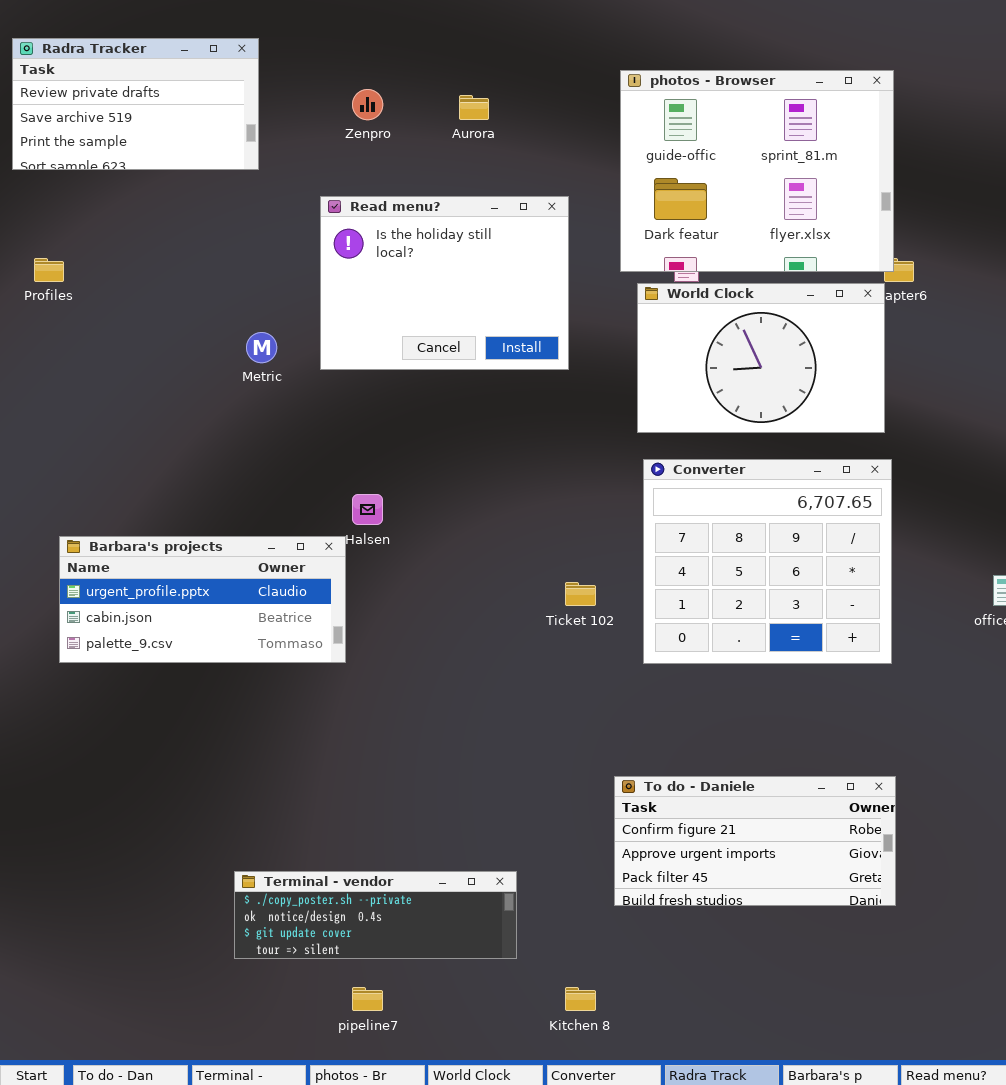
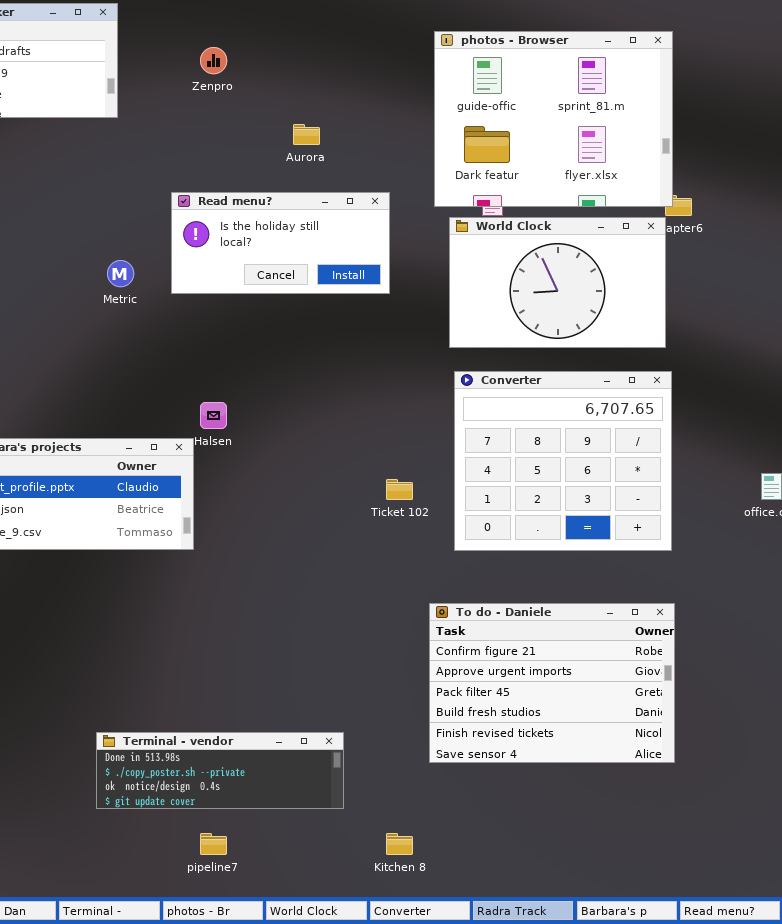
Aurora: [459,95,489,120] -> [293,124,320,145], moved
Read menu?: [320,196,569,370] -> [171,192,390,294], resized
To do - Daniele: [614,776,896,906] -> [429,603,675,763], resized
Terminal - vendor: [234,871,517,959] -> [96,732,344,809], scrolled up 1 row

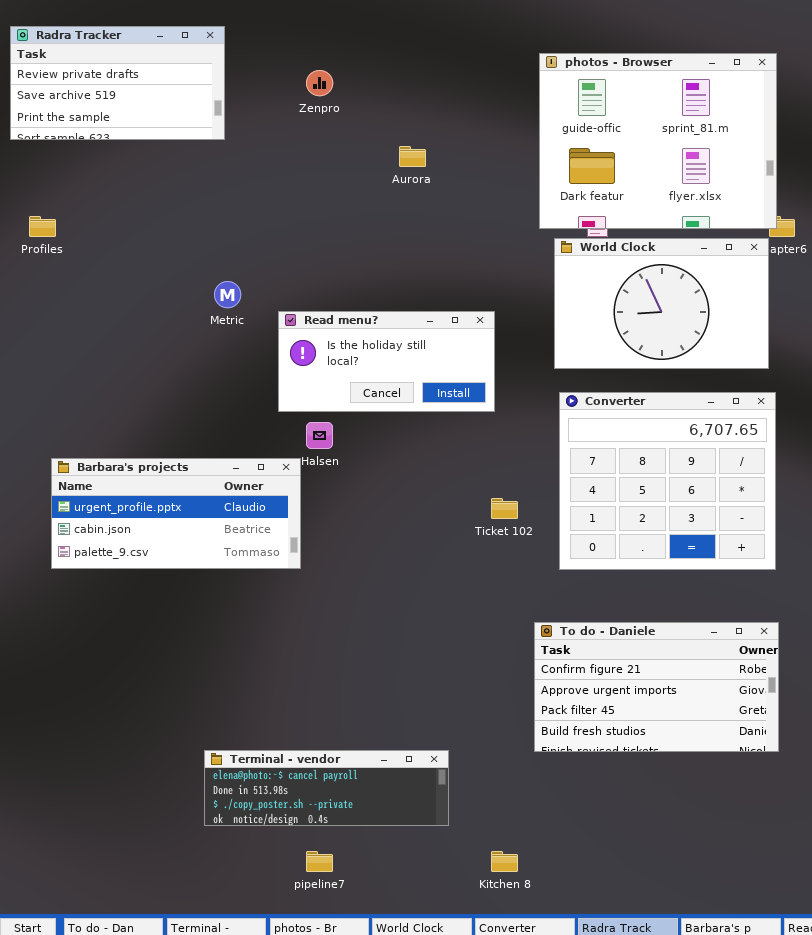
Read menu?: [171,192,390,294] -> [278,311,495,412], moved
To do - Daniele: [429,603,675,763] -> [534,622,779,752], resized
Terminal - vendor: [96,732,344,809] -> [204,750,449,826], scrolled up 1 row

